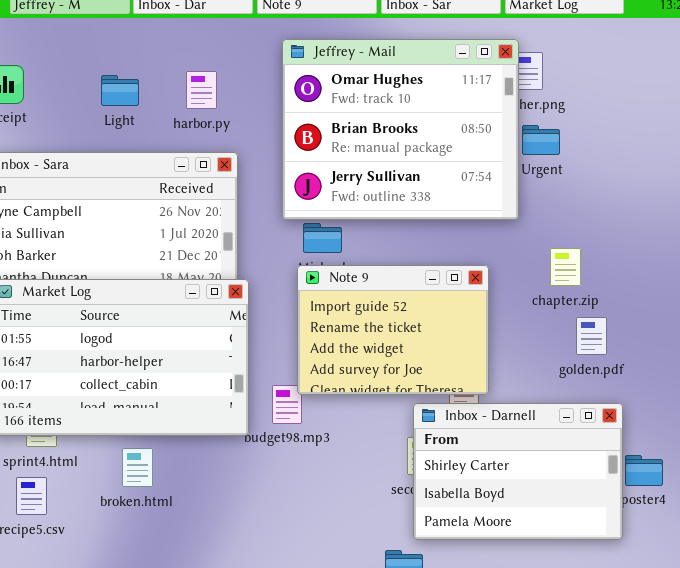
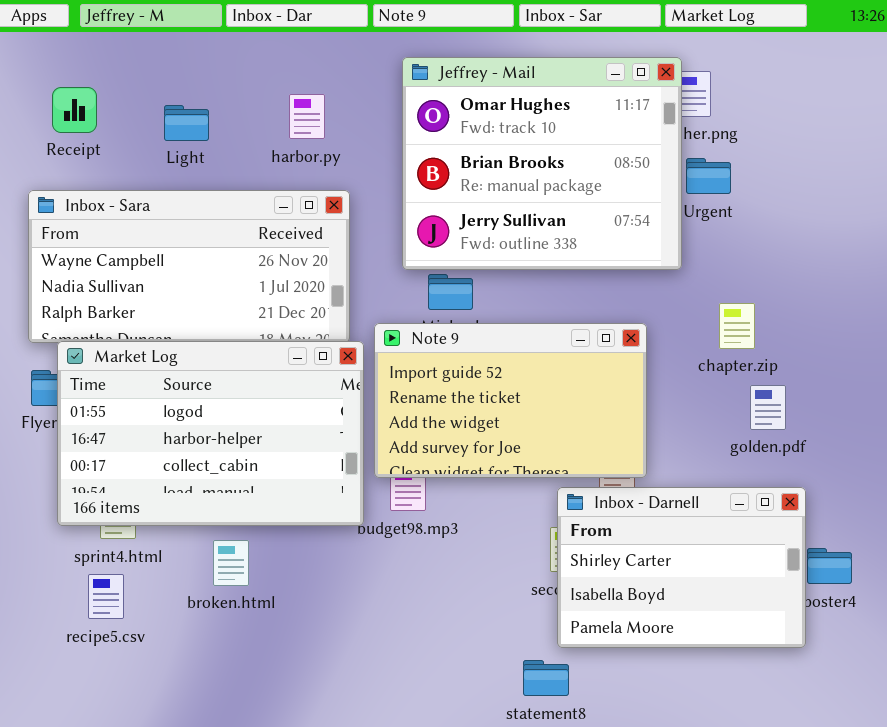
Light: [101,75,139,106] -> [164,105,209,141], moved
Note 9: [297,265,489,395] -> [374,323,647,478], resized

